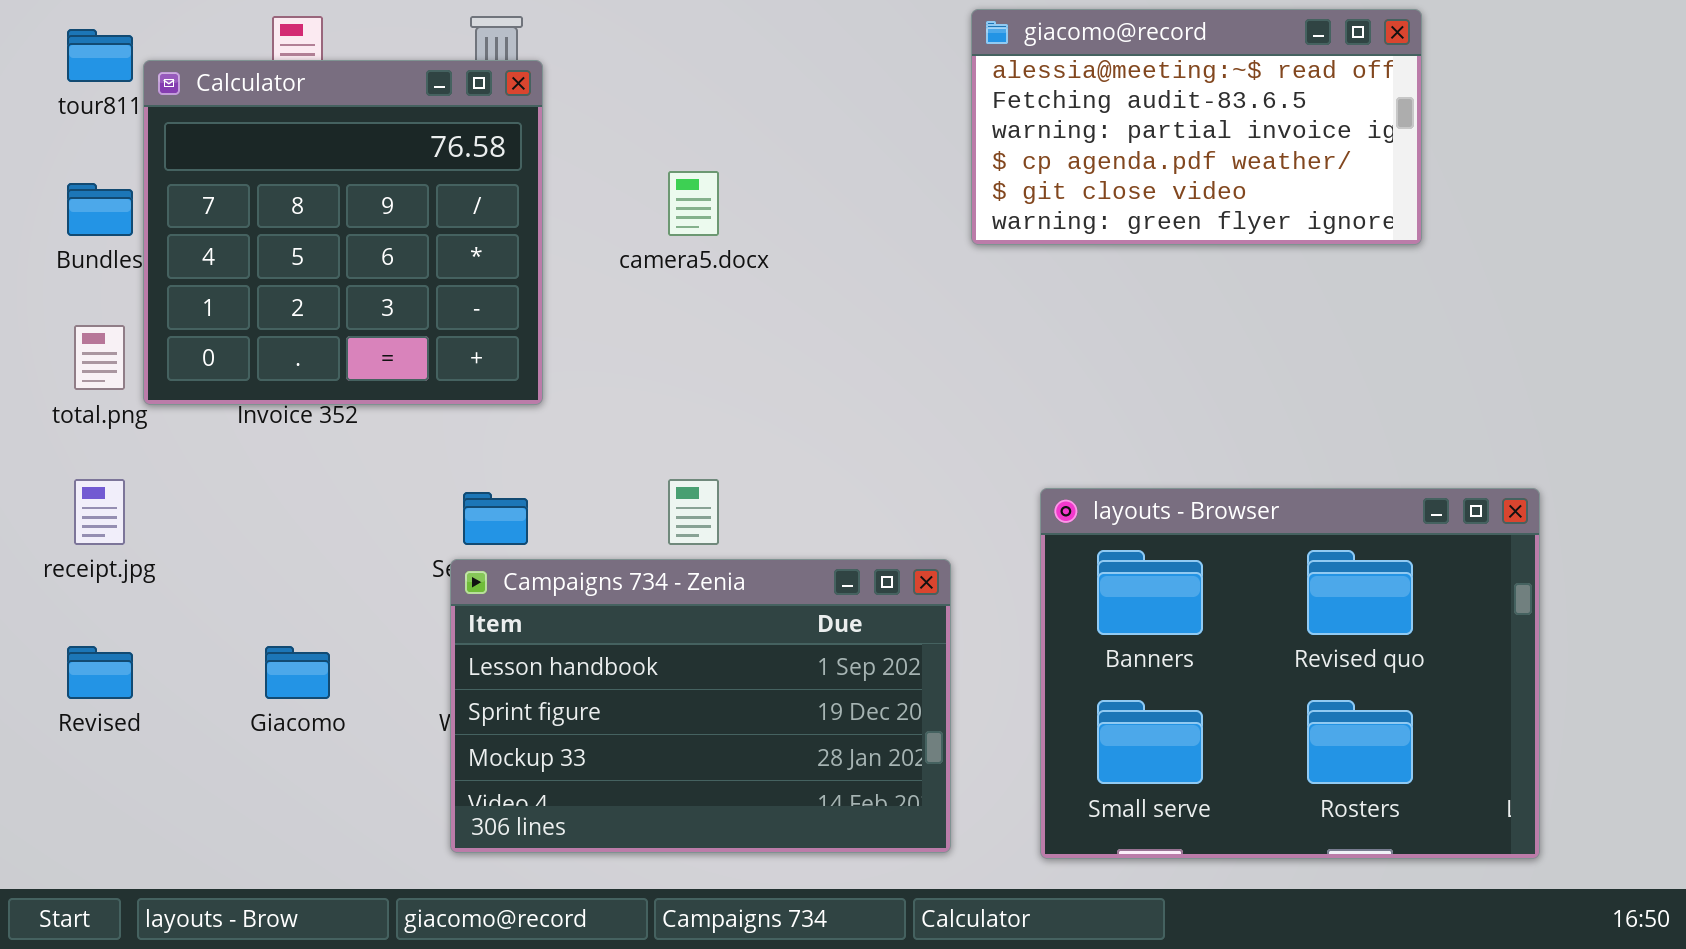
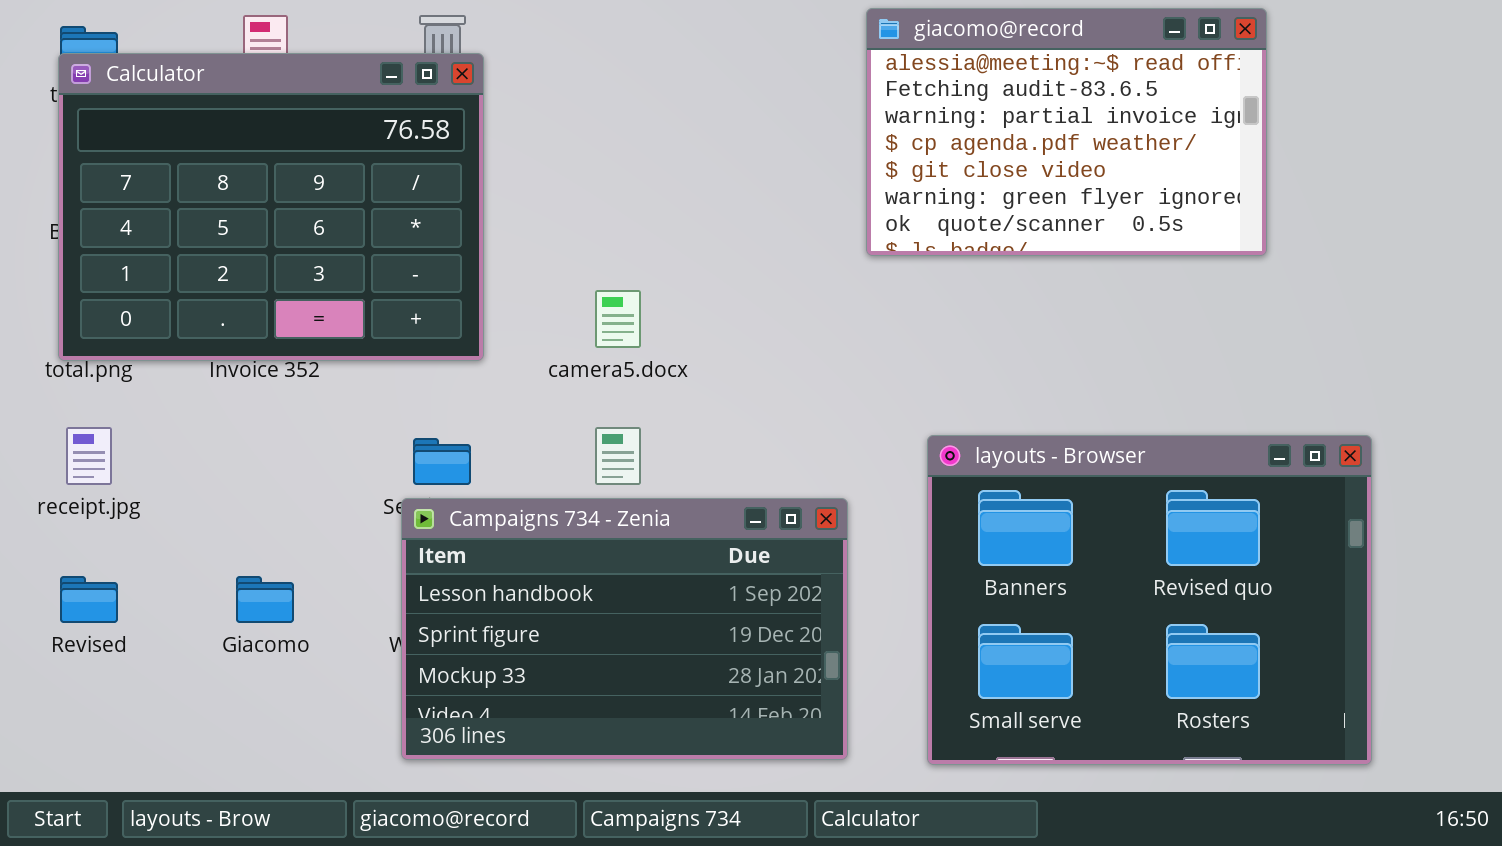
giacomo@record: [971,9,1422,245] -> [866,8,1267,256], resized
Calculator: [143,60,543,405] -> [58,53,484,361], resized
camera5.docx: [668,171,719,236] -> [595,290,641,348], moved

